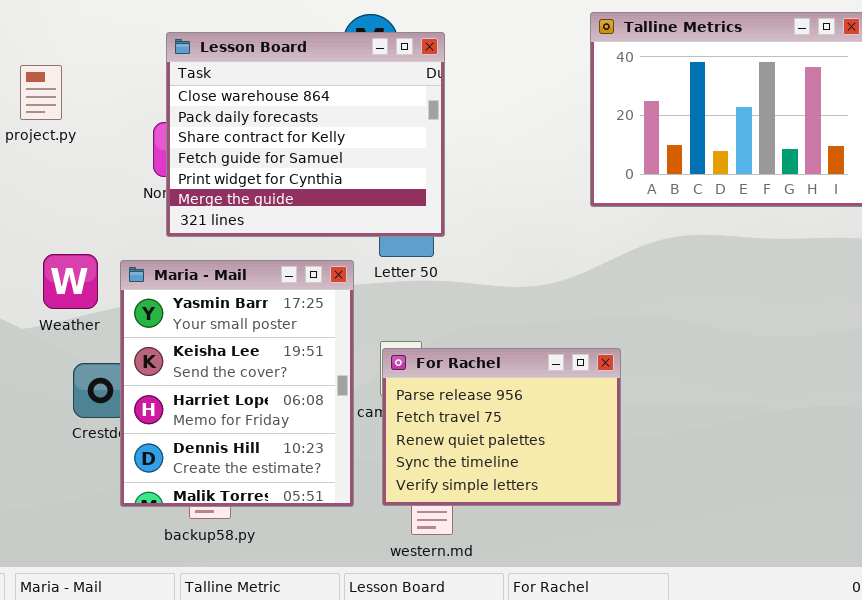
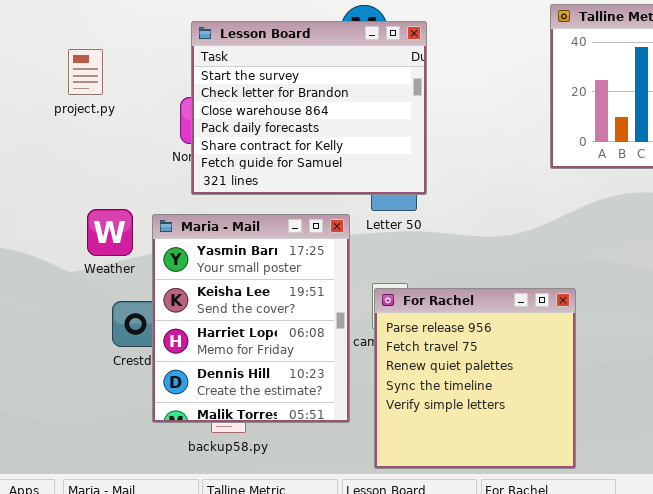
Lesson Board: [166,32,445,237] -> [191,21,427,195], scrolled up 2 rows
For Rachel: [382,348,621,506] -> [374,288,576,469], resized

